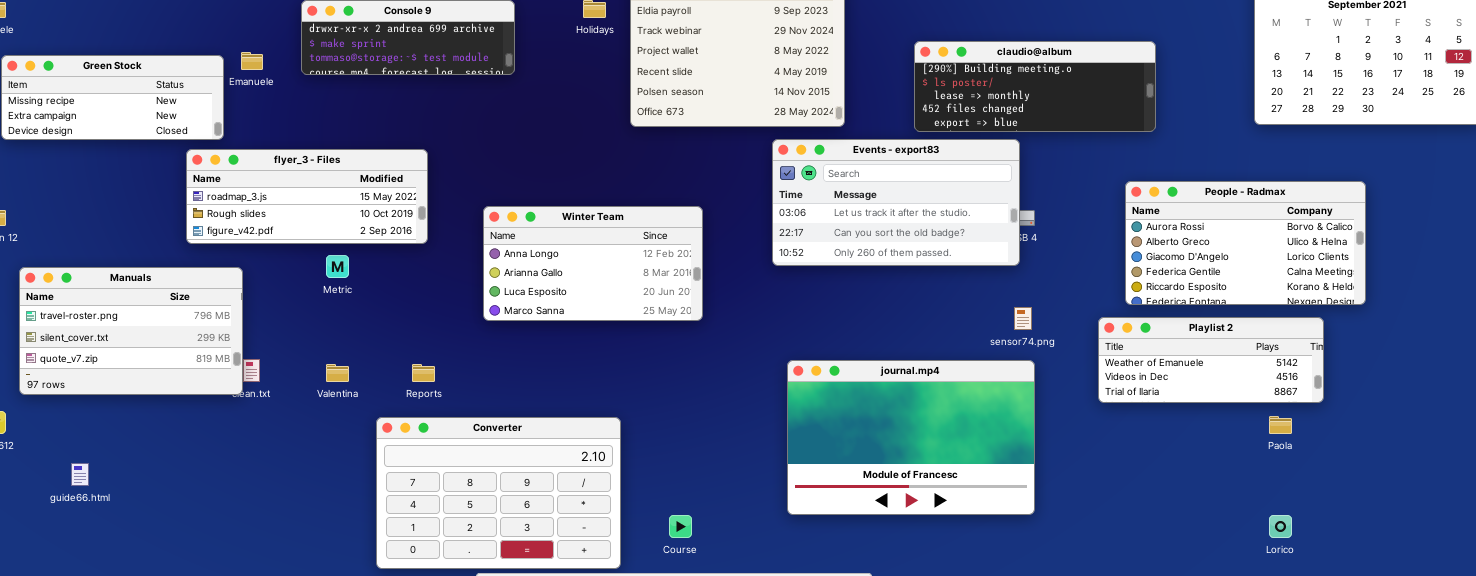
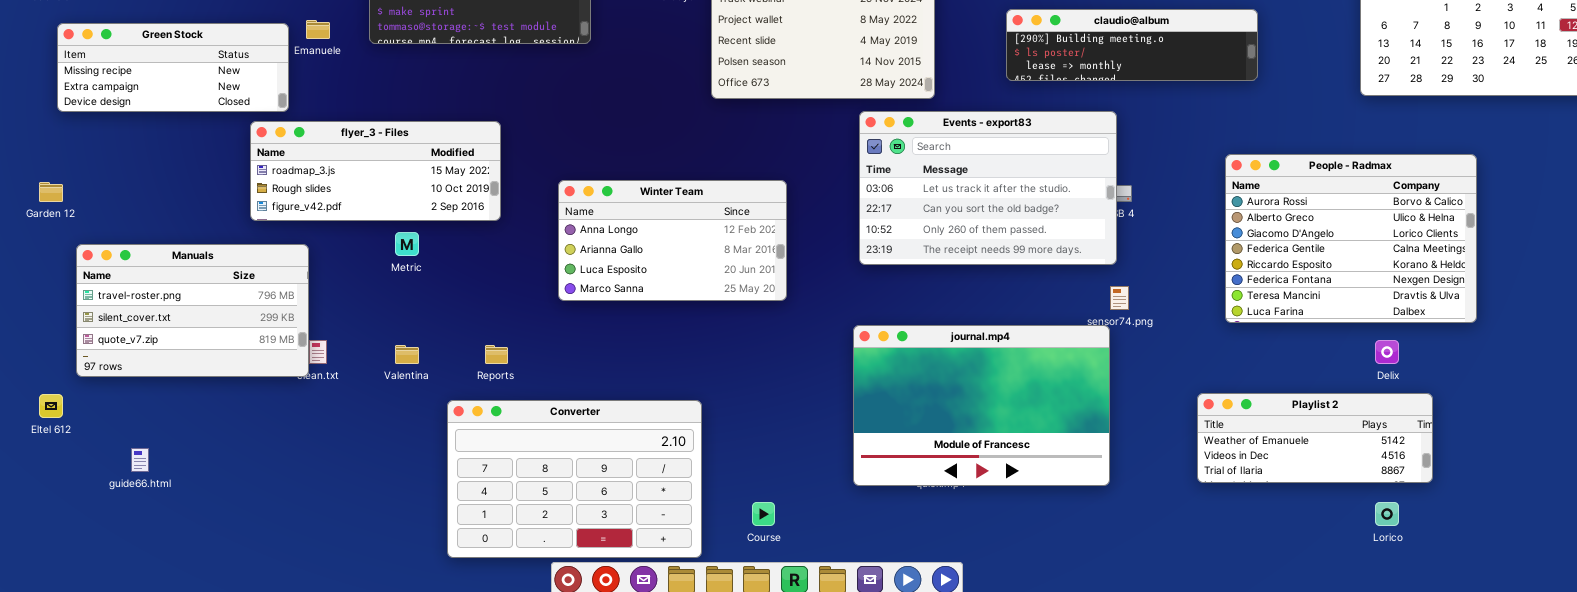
claudio@album: [914,41,1156,132] -> [1006,9,1258,81], resized
Events - export83: [772,139,1020,266] -> [859,111,1117,265], resized
People - Radmax: [1125,181,1366,305] -> [1225,154,1477,323], resized
Playlist 2: [1098,317,1324,403] -> [1197,393,1433,483], moved
journal.mp4: [787,360,1035,515] -> [853,325,1110,486], moved

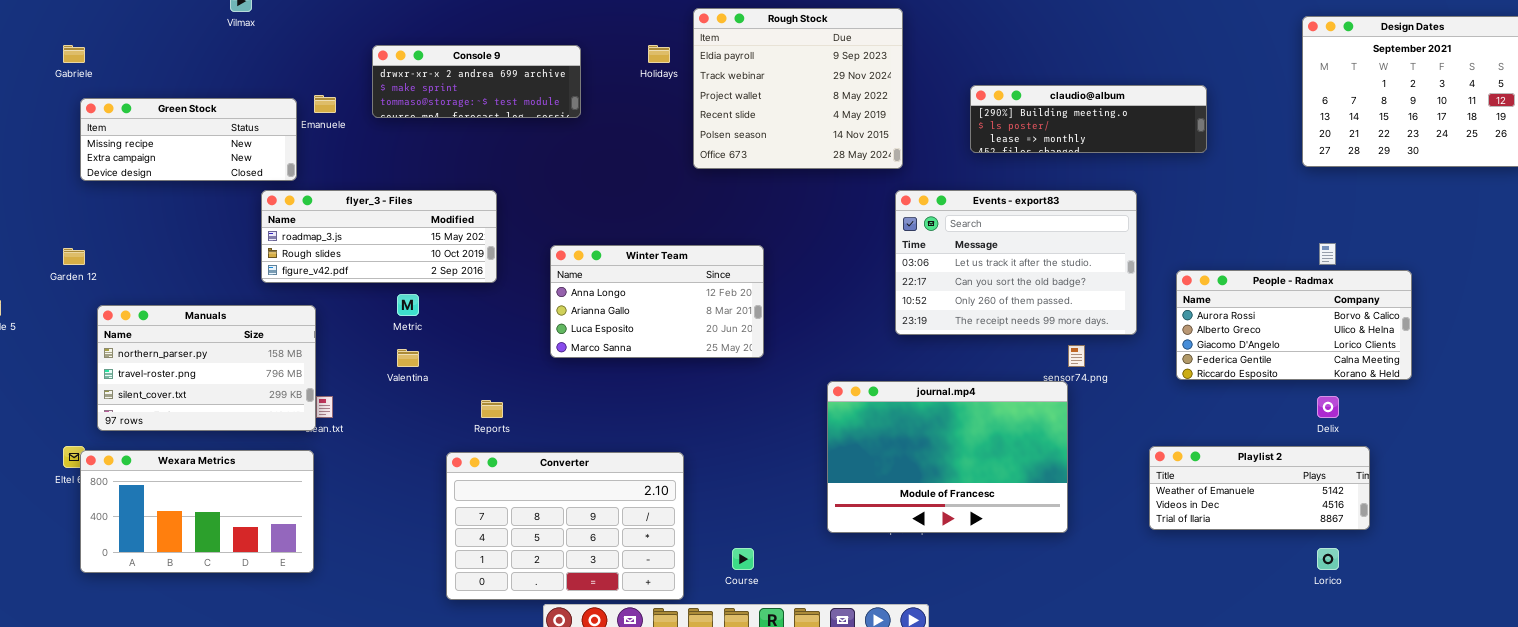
Events - export83: [859,111,1117,265] -> [895,190,1137,335], moved
People - Radmax: [1225,154,1477,323] -> [1176,270,1412,380], resized
Manuals: [76,244,309,377] -> [97,305,316,431], scrolled up 1 row
Valentina: [395,345,419,364] -> [397,349,419,367], moved
Wexara Metrics: none -> [80,450,314,573], opened

